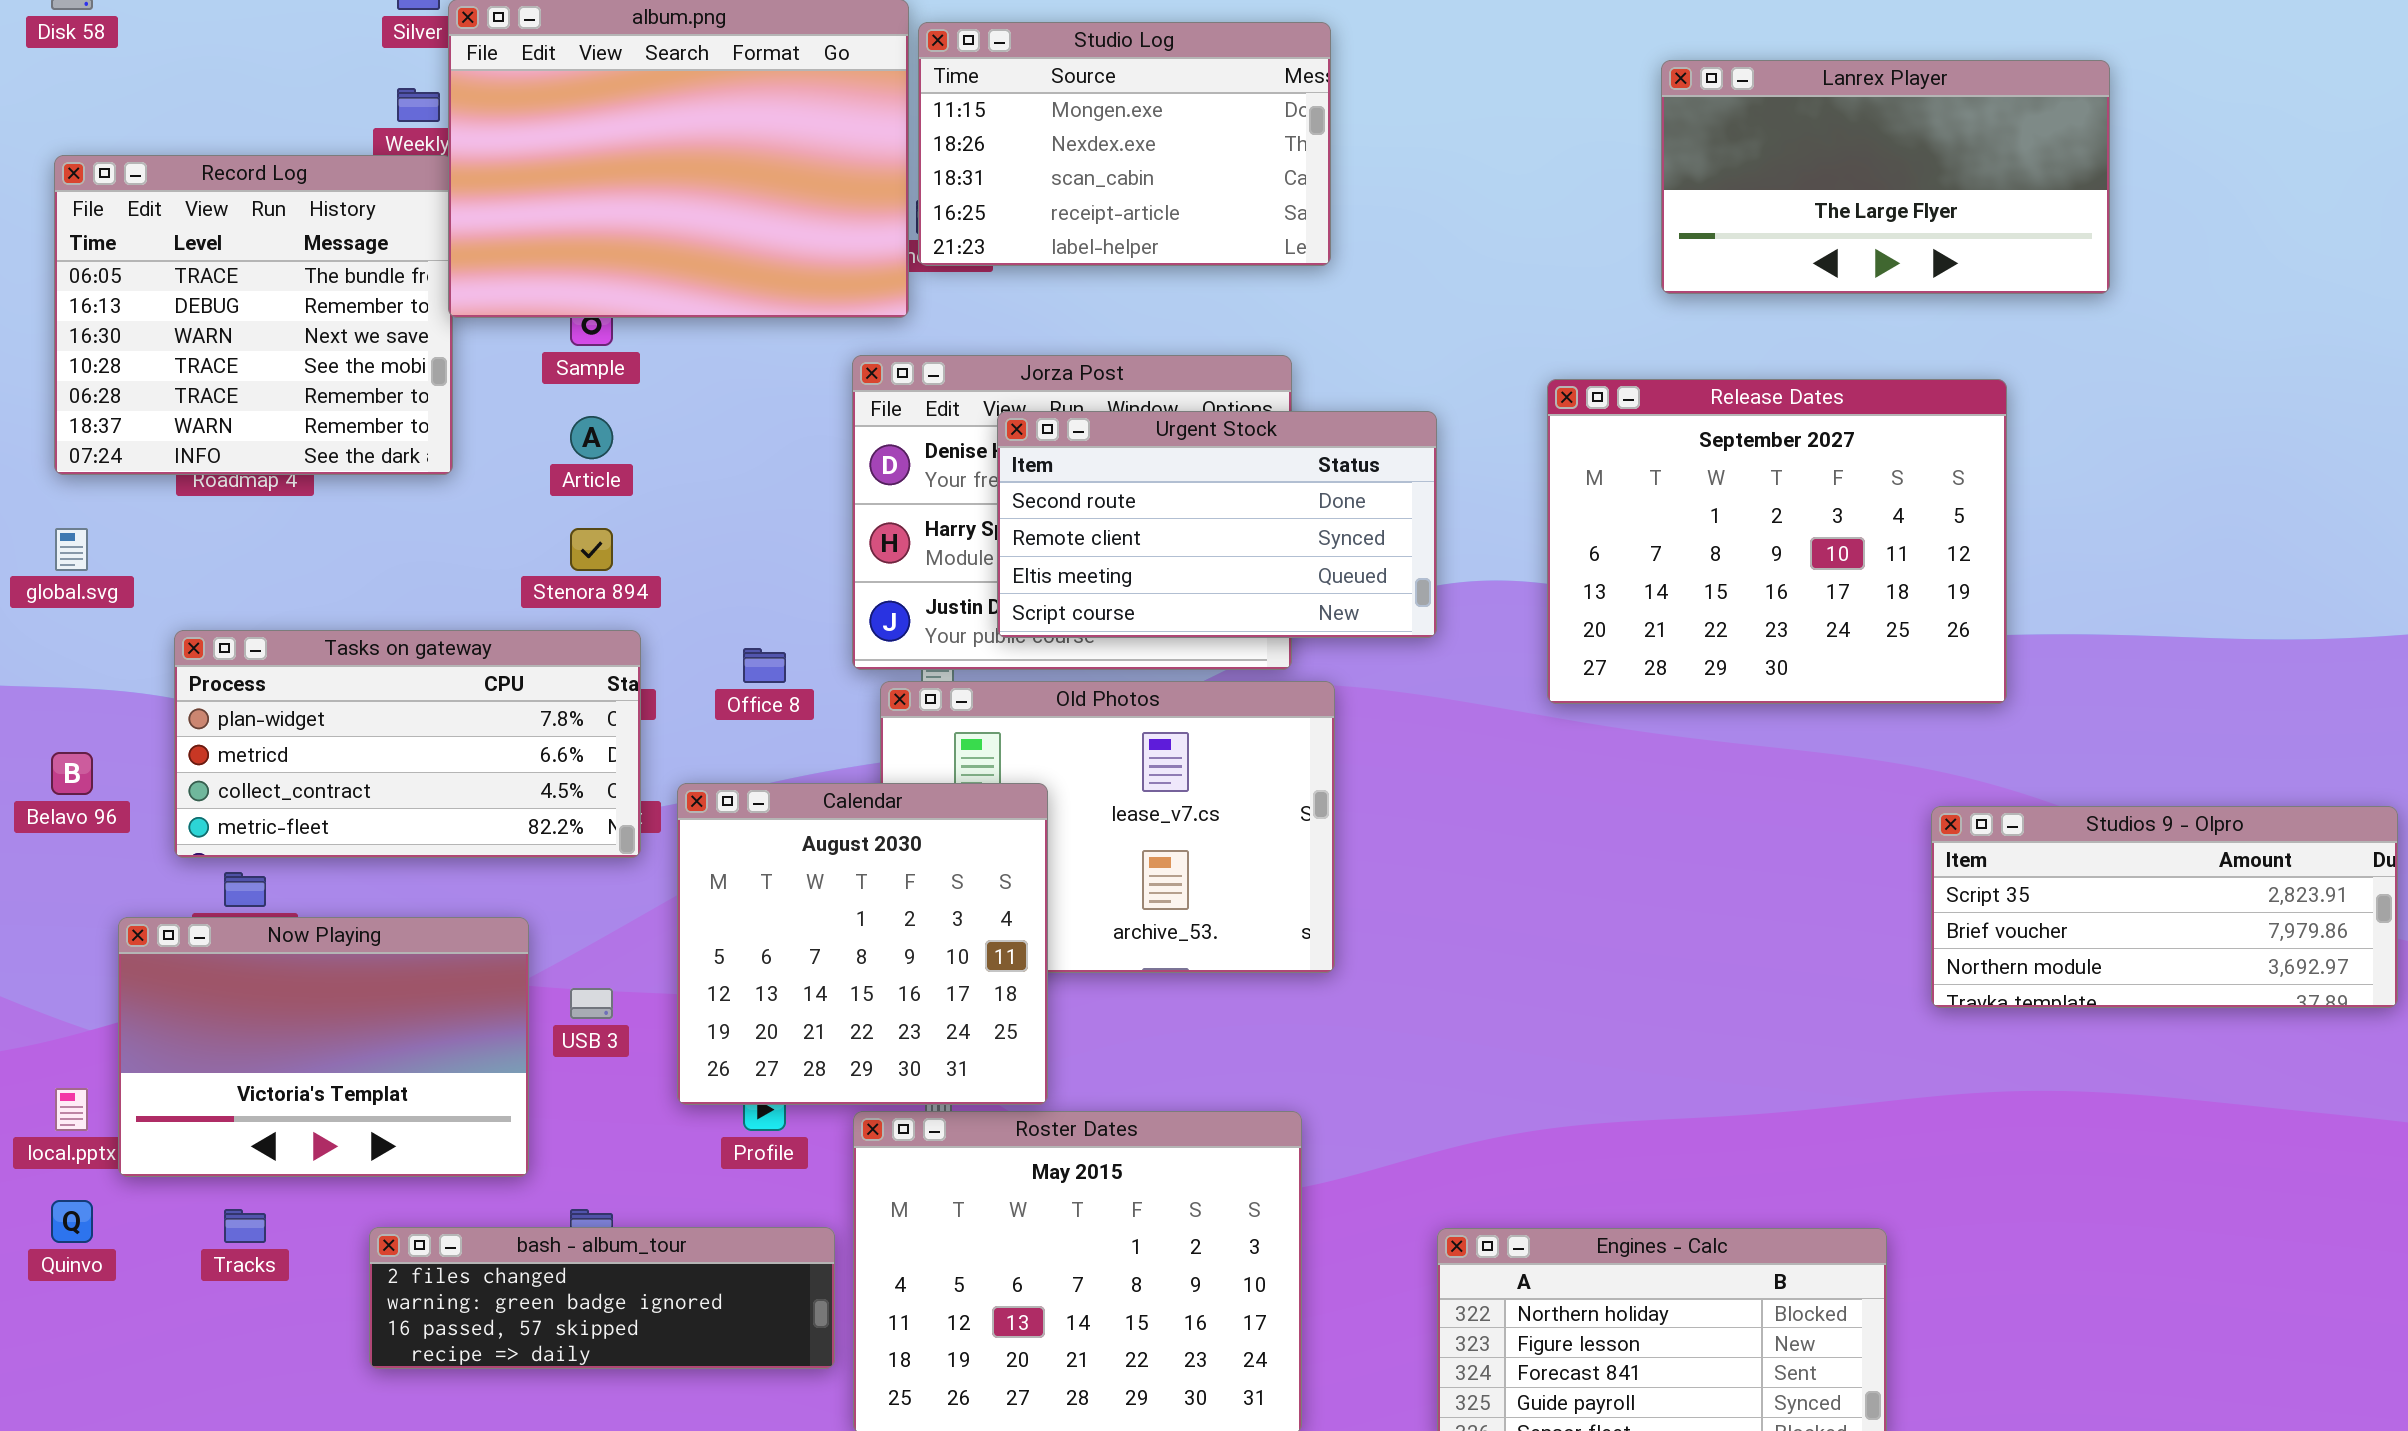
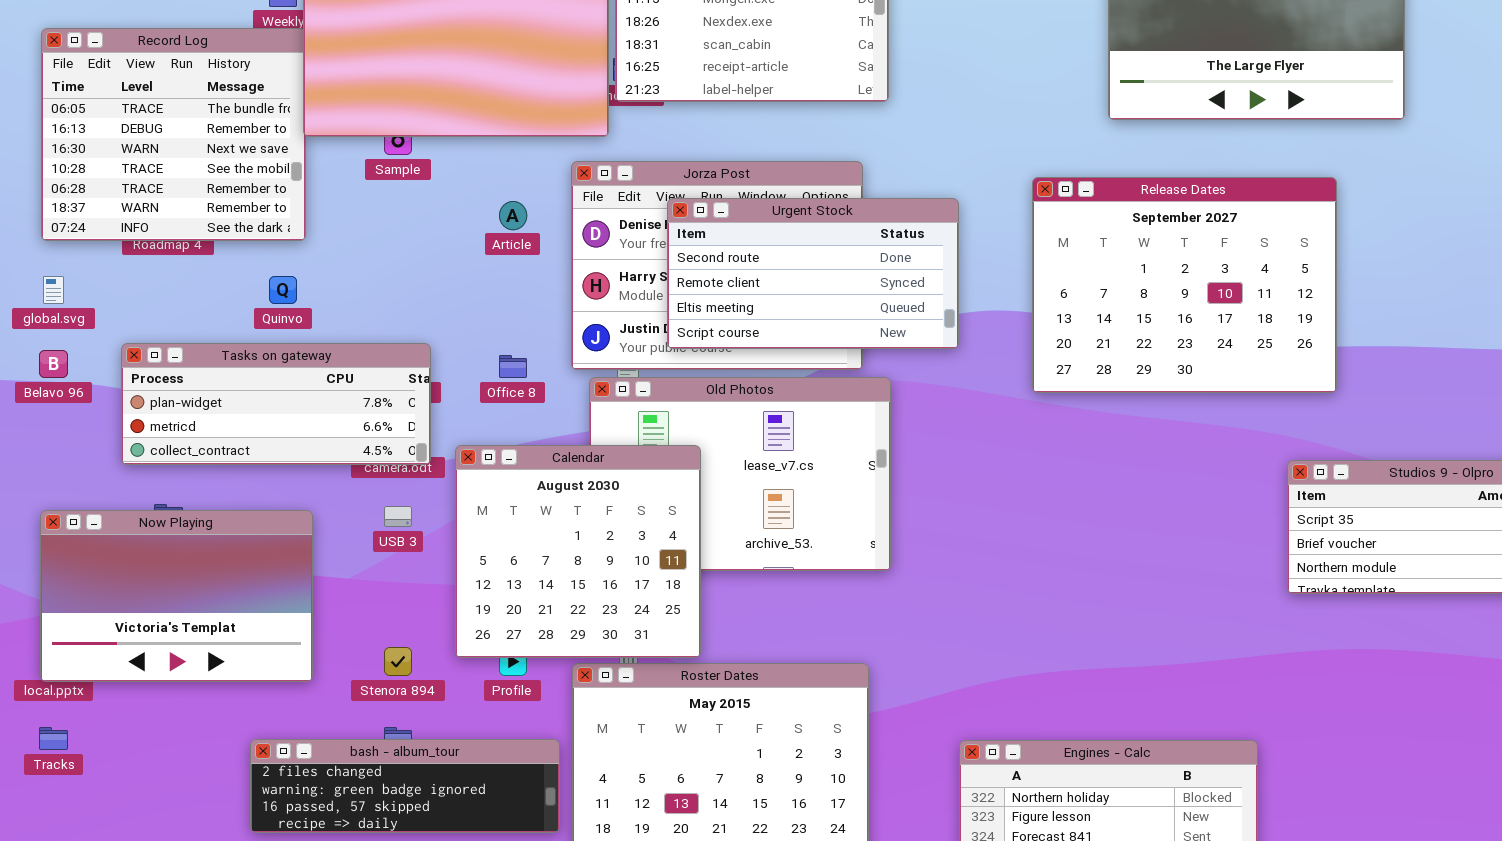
Article: [570,416,613,459] -> [499,201,527,230], moved
Stenora 894: [570,528,613,571] -> [384,647,412,676], moved
Tasks on gateway: [174,630,641,858] -> [121,343,431,465], resized
Belavo 96: [51,752,93,795] -> [39,350,68,378], moved
Now Playing: [118,917,529,1177] -> [40,510,313,682], moved
USB 3: [570,988,613,1019] -> [384,506,412,527], moved
Quinvo: [51,1200,93,1243] -> [269,276,297,304], moved
Tracks: [224,1209,266,1243] -> [39,727,68,750], moved

